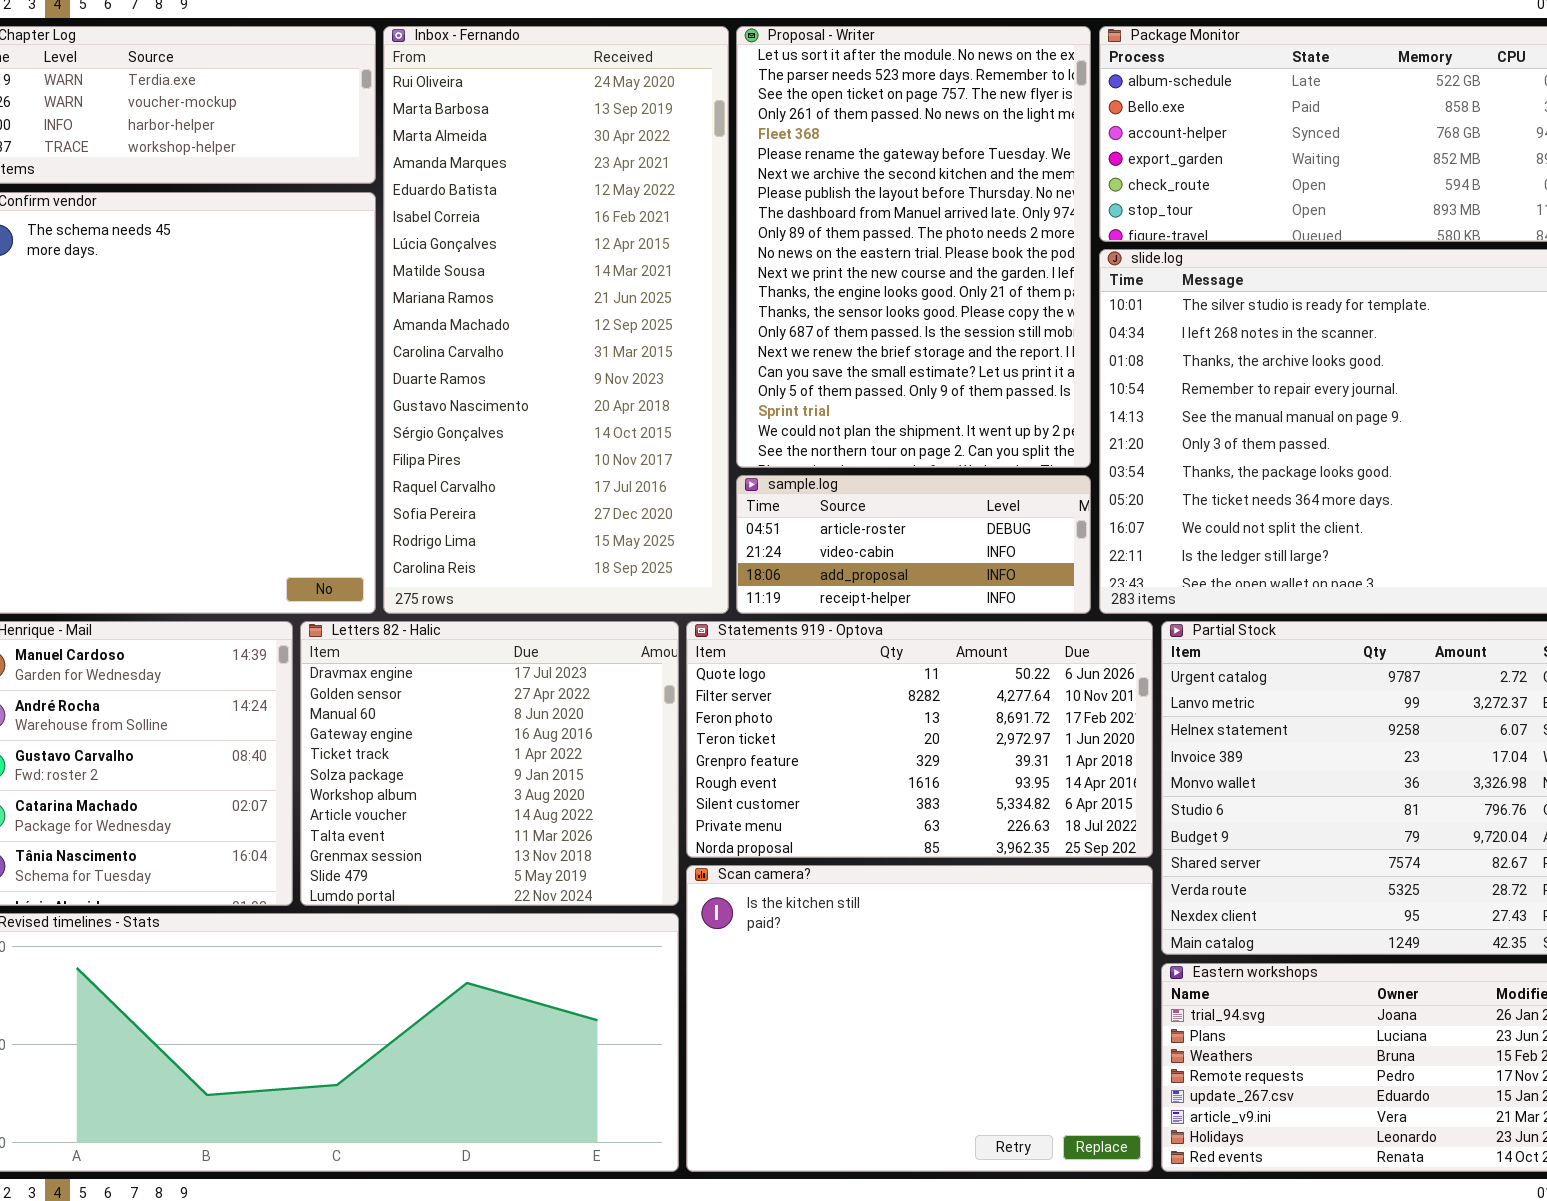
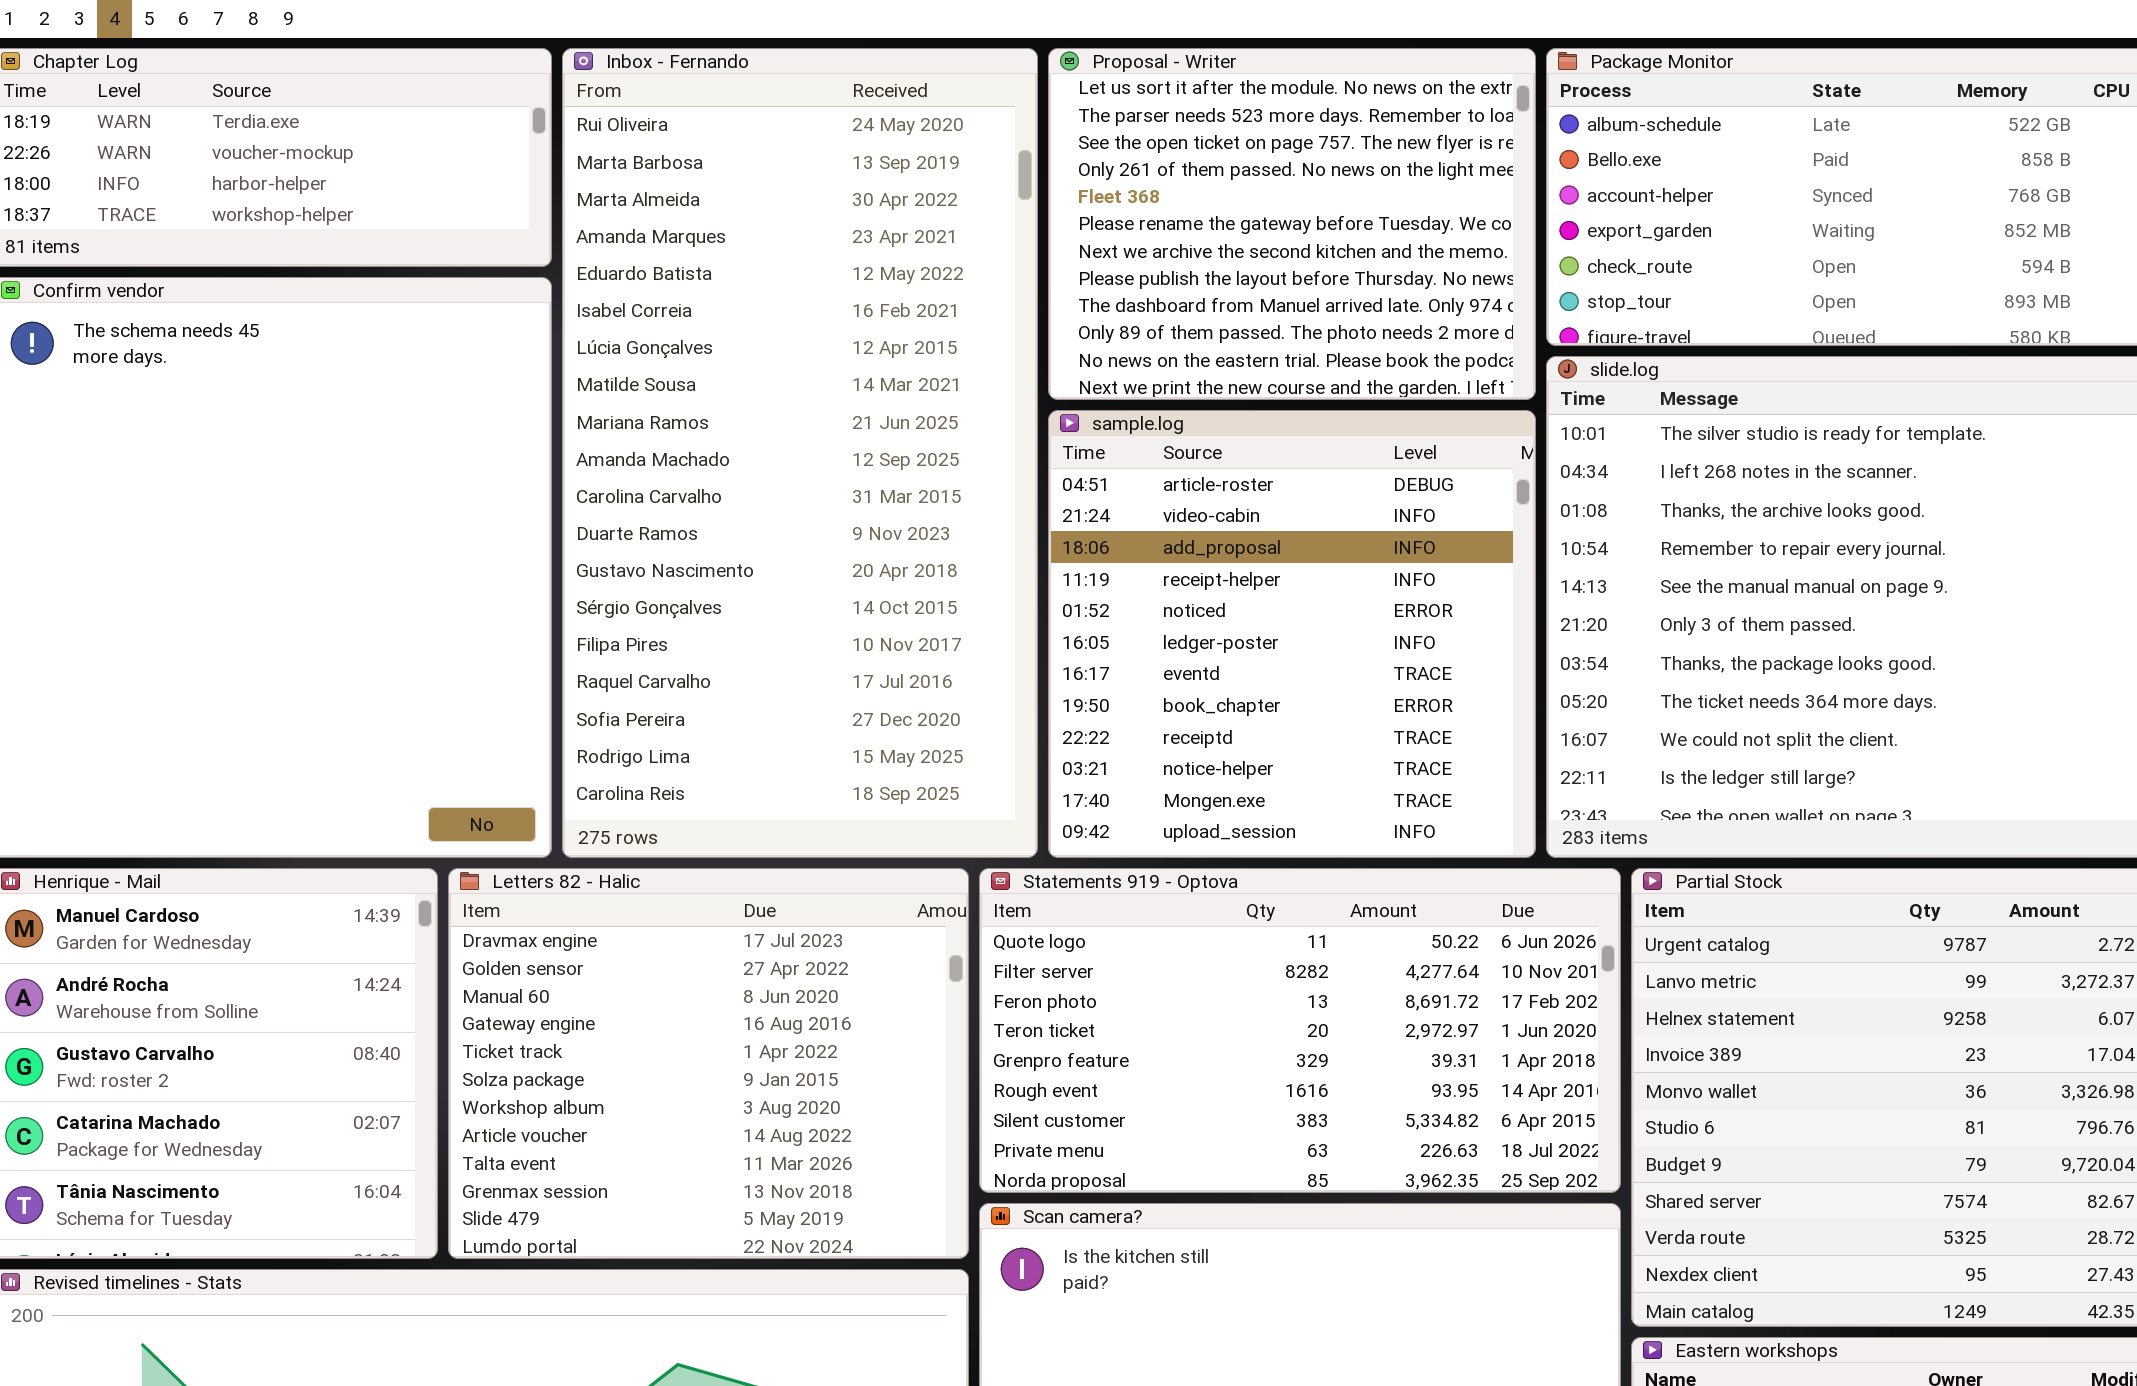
Proposal - Writer: [736,26,1091,468] -> [1048,48,1536,400], resized
sample.log: [736,475,1091,614] -> [1048,410,1536,858], resized

